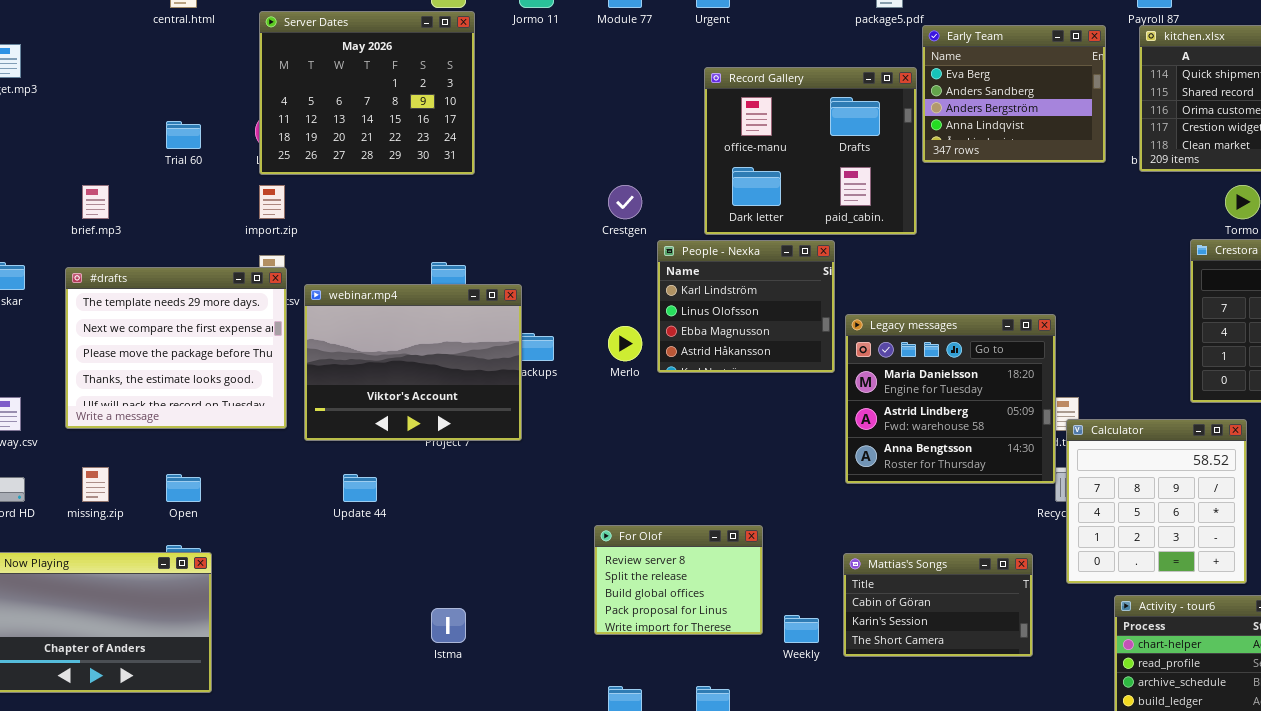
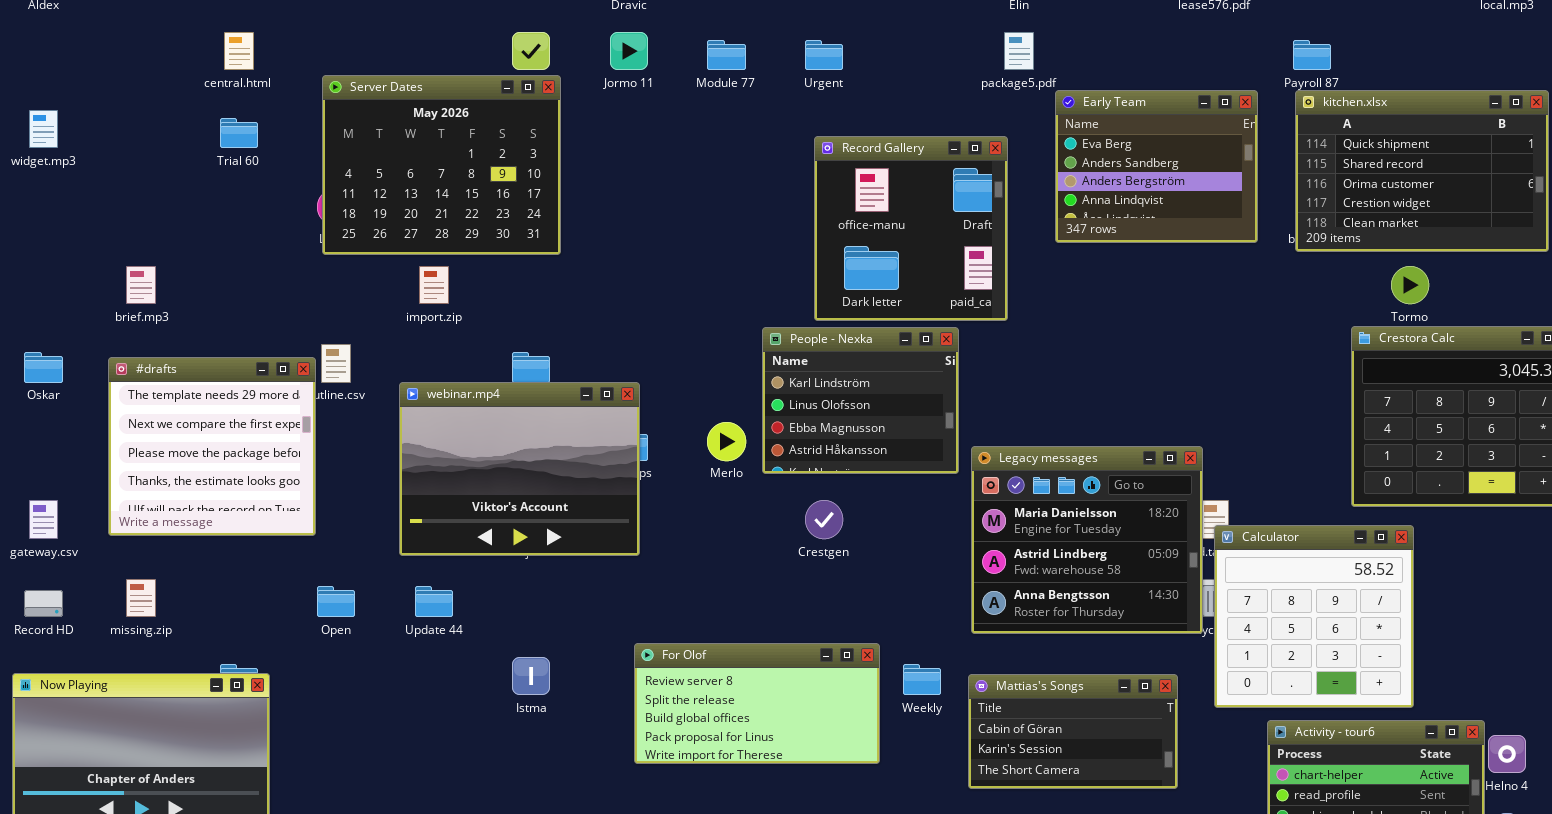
Record Gallery: [704,67,917,235] -> [814,136,1008,321], resized
Trial 60: [166,121,201,149] -> [220,118,258,148], moved
import.zip: [259,185,285,219] -> [419,266,449,304], moved
Crestgen: [608,185,642,219] -> [805,500,843,539], moved
#drafts: [65,267,287,429] -> [108,357,316,536], resized
webinar.mp4: [304,284,522,441] -> [399,382,640,556], moved
Legacy messages: [845,314,1056,484] -> [971,446,1203,634], moved
Open: [166,474,201,502] -> [317,586,355,617], moved
For Olof: [594,525,763,635] -> [634,643,880,764], resized
Istma: [431,608,466,643] -> [512,657,550,695], moved
Weekly: [784,615,819,643] -> [903,664,941,695], moved

